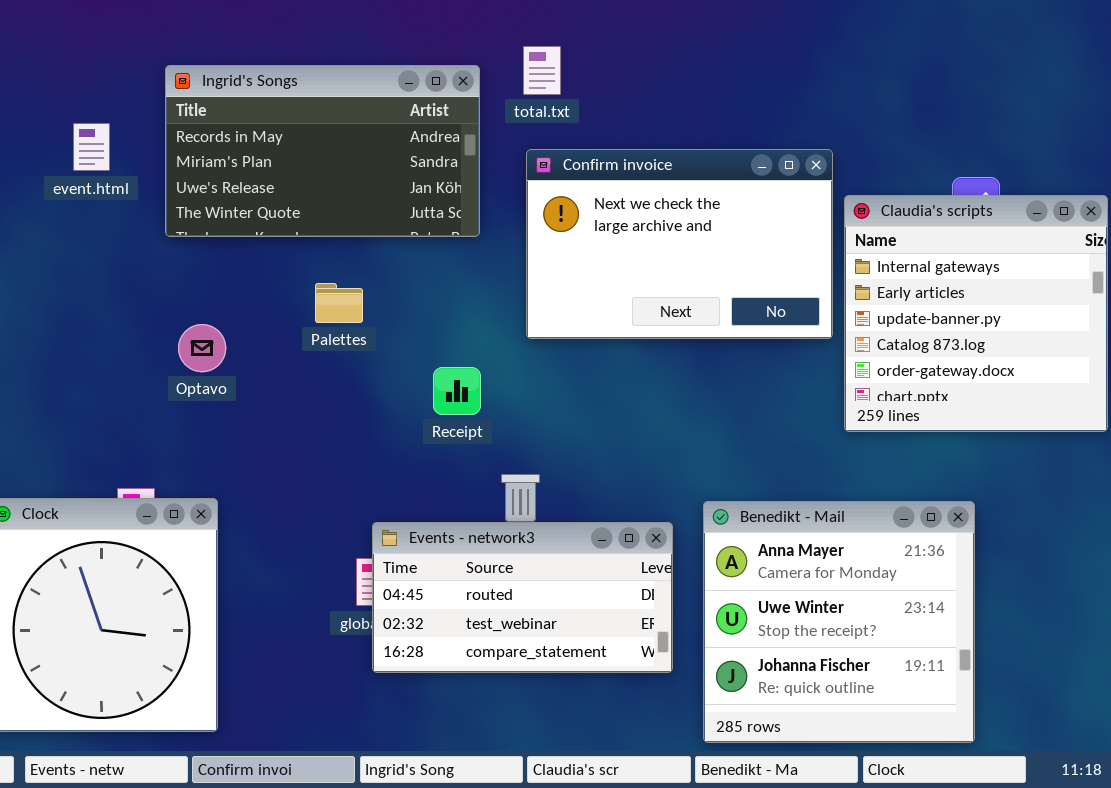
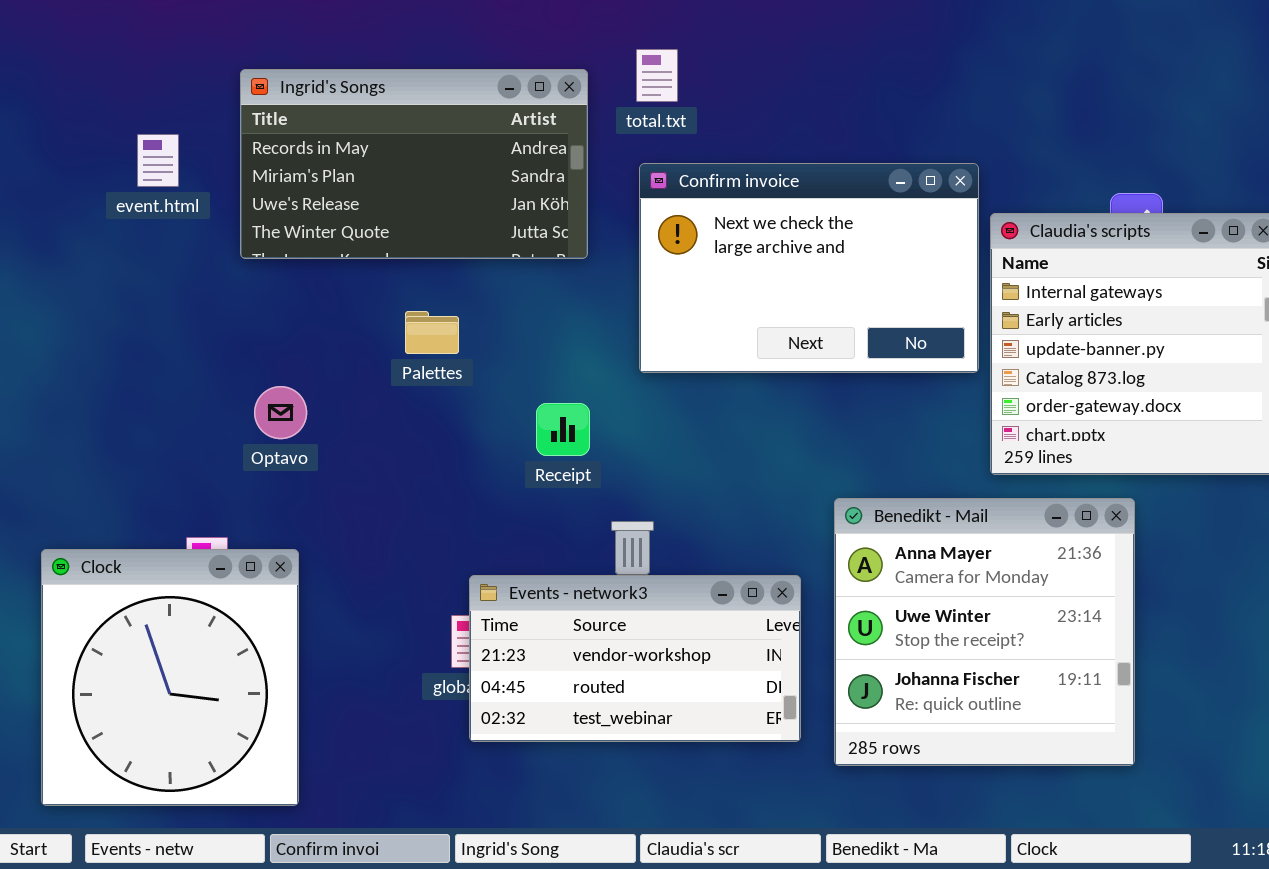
Optavo: [178,324,226,372] -> [254,386,307,439], moved
Benedikt - Mail: [703,501,975,743] -> [834,498,1135,766], moved
Events - network3: [372,522,673,673] -> [469,575,801,742], scrolled up 1 row

